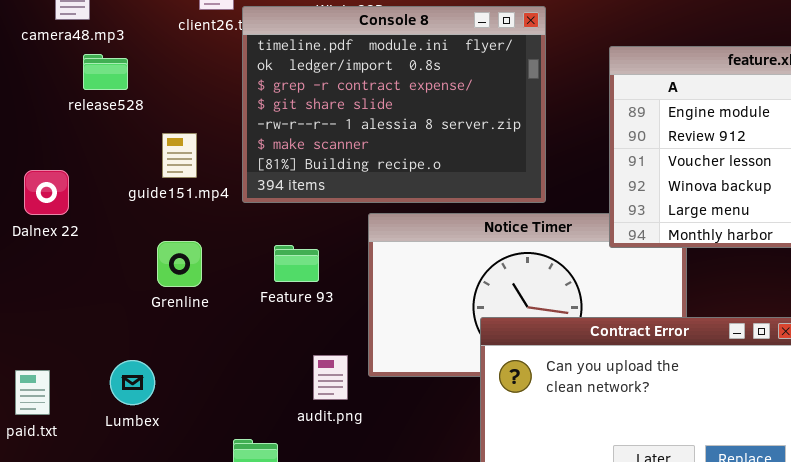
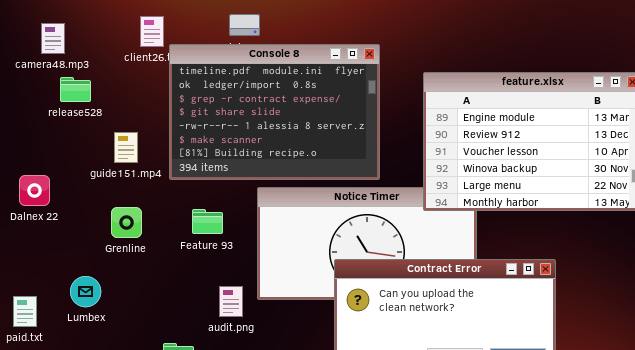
Dalnex 22: [24,170,69,215] -> [19,175,50,206], moved
Lumbex: [110,360,155,405] -> [70,276,101,307], moved

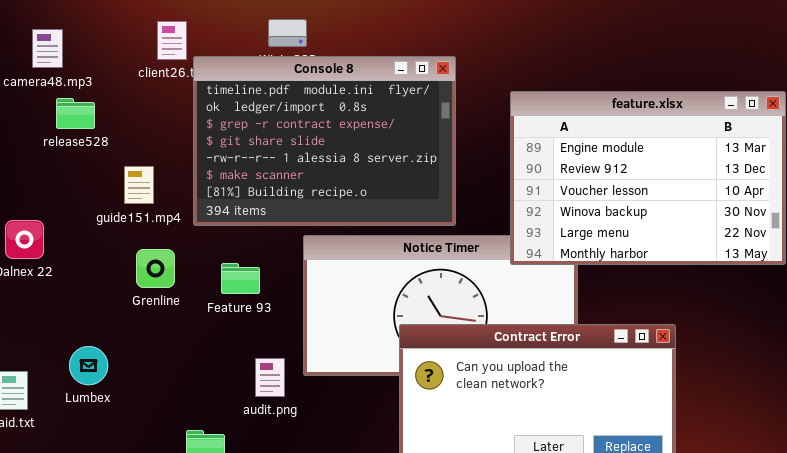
Grenline: [111,207,142,238] -> [136,249,175,288], moved

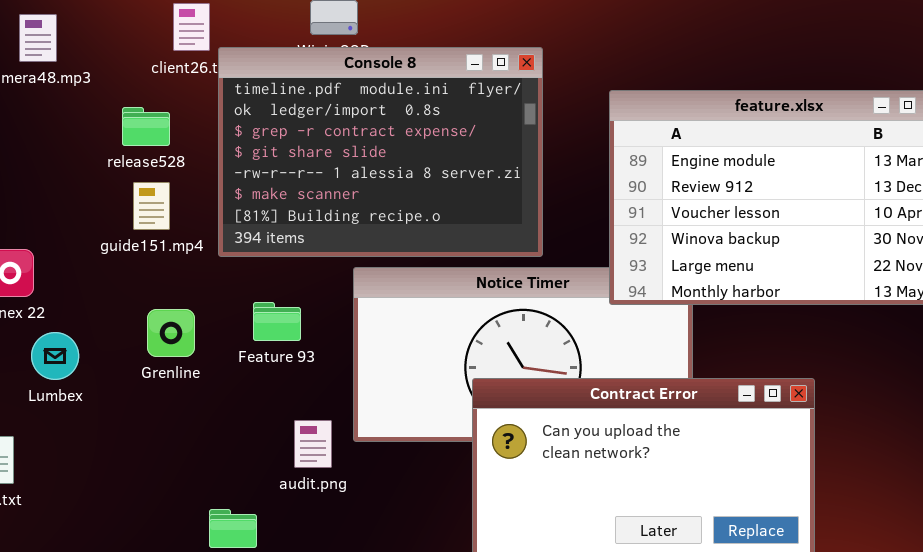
release528: [56,98,95,129] -> [122,107,170,146], moved
Grenline: [136,249,175,288] -> [147,309,195,357], moved
Lumbex: [69,346,108,385] -> [31,332,79,380], moved

